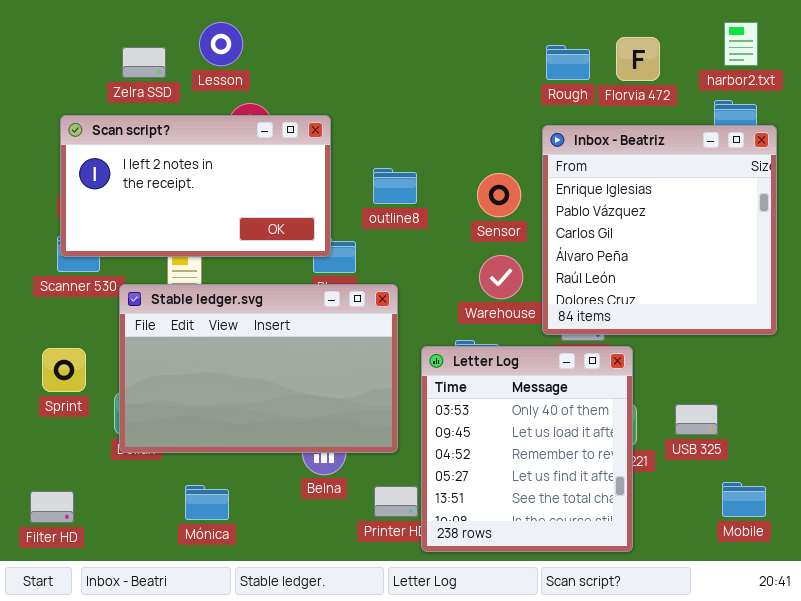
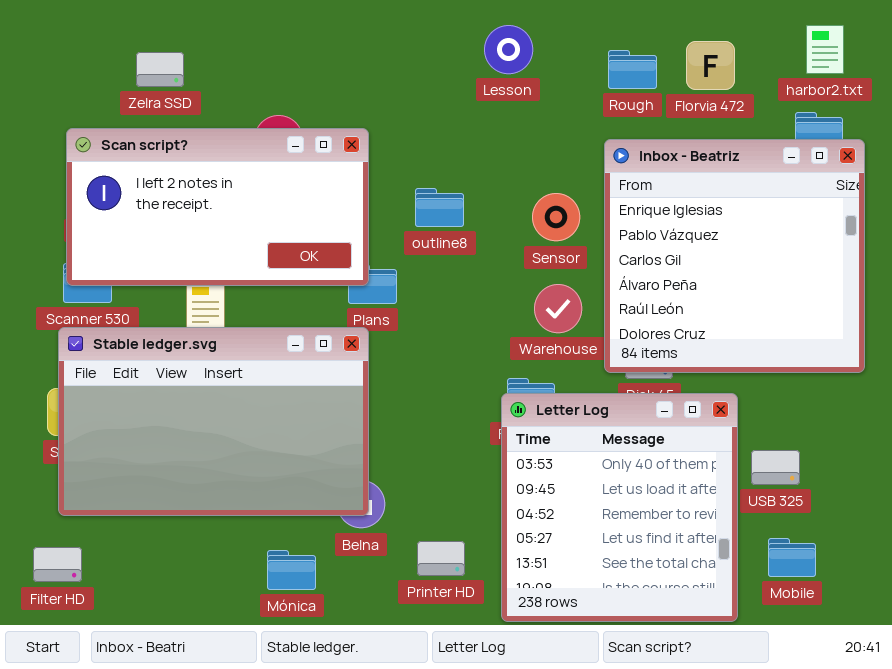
Lesson: [199,22,243,66] -> [484,25,533,74], moved
Stable ledger.svg: [119,284,398,453] -> [58,327,369,516], moved
Letter Log: [421,346,633,552] -> [501,393,738,622], moved
Mobile: [722,482,766,517] -> [768,538,816,577], moved
Mónica: [185,485,229,520] -> [267,550,316,590], moved

